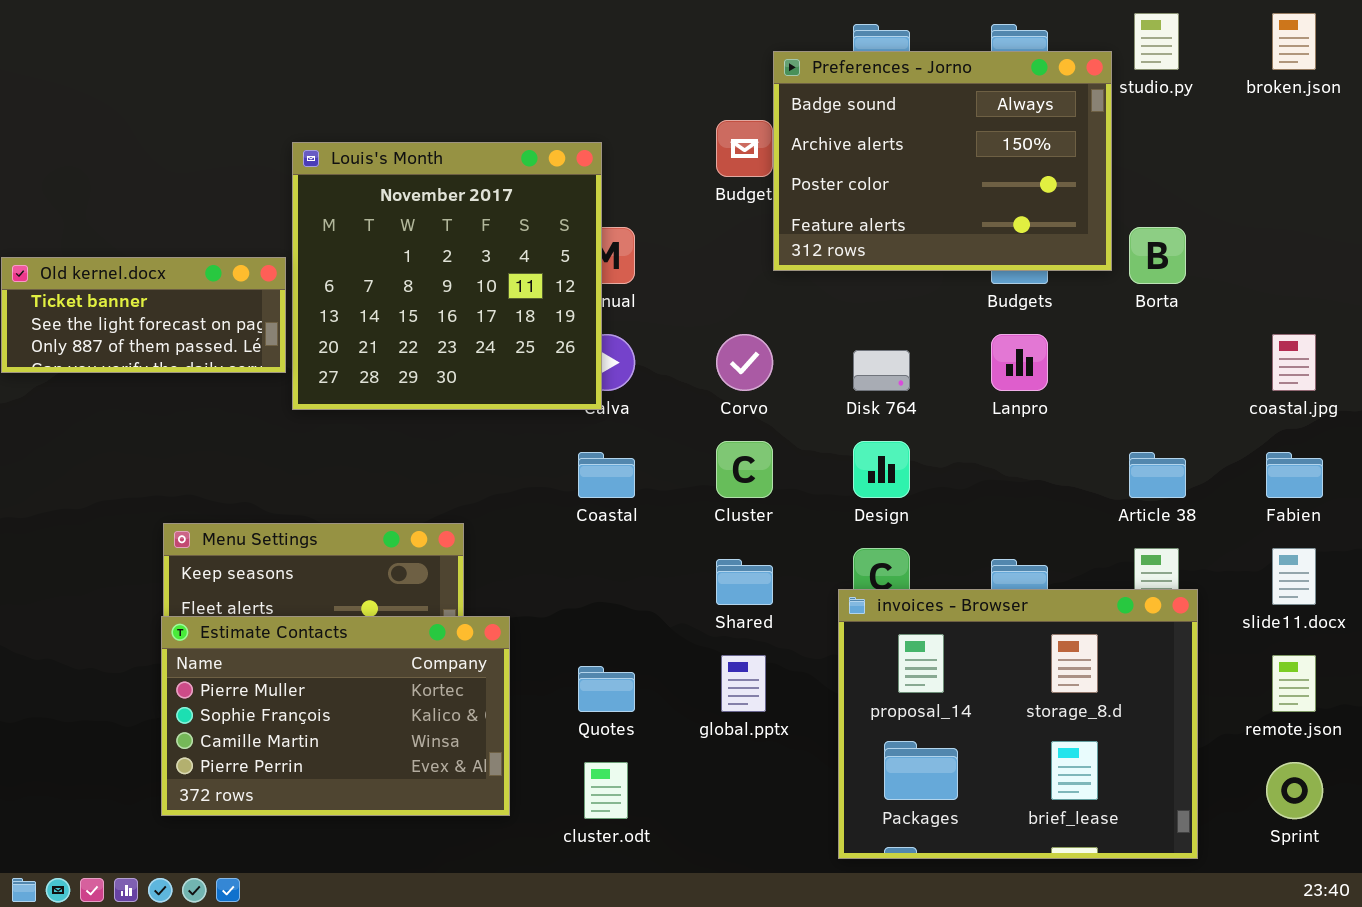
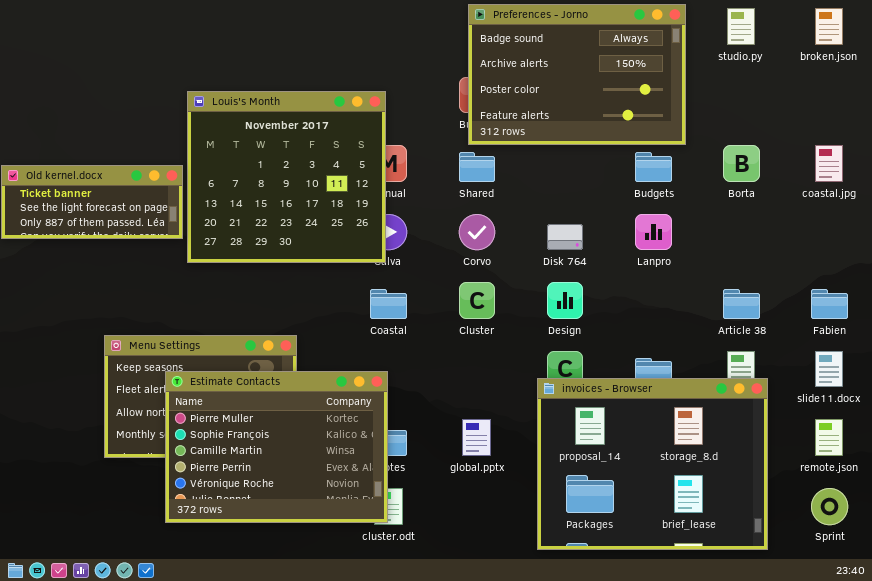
Preferences - Jorno: [773,51,1112,271] -> [468,4,686,145], moved
coastal.jpg: [1272,334,1316,391] -> [815,145,843,182], moved
Shared: [716,559,773,605] -> [459,152,495,182], moved
Estimate Contacts: [161,616,510,816] -> [165,371,388,523], moved, resized

